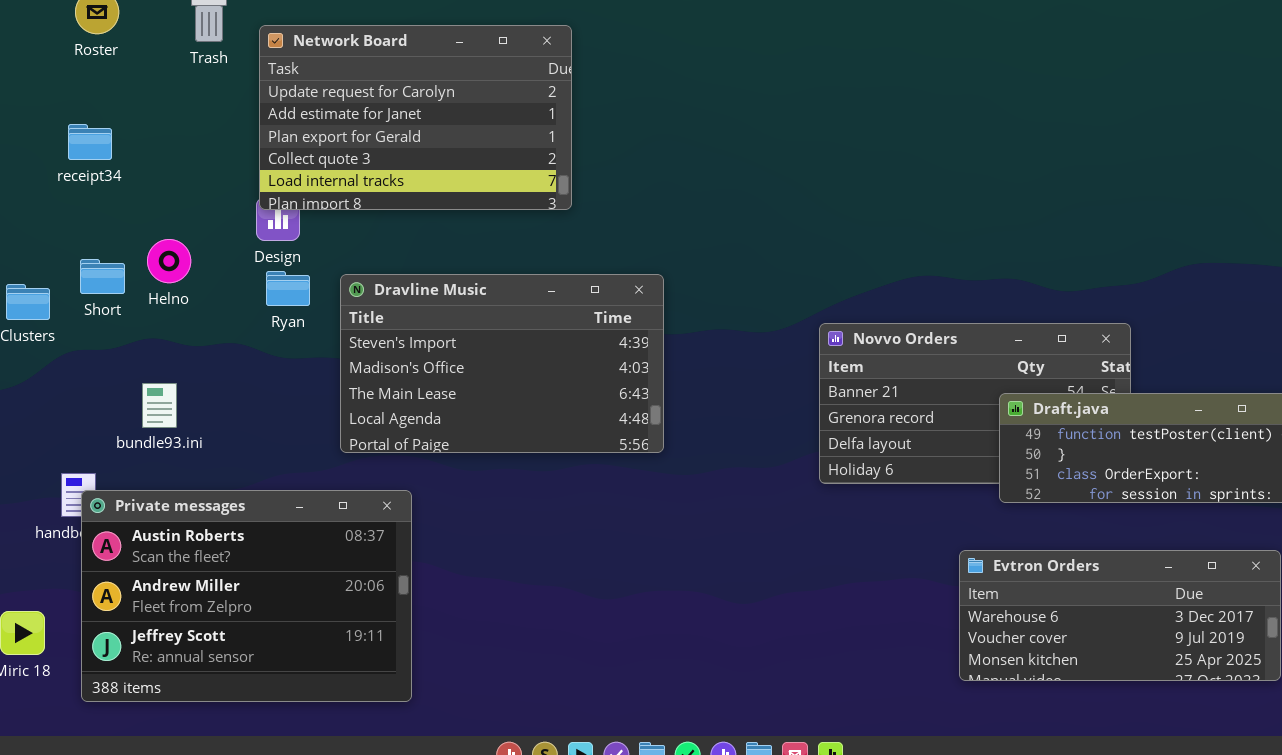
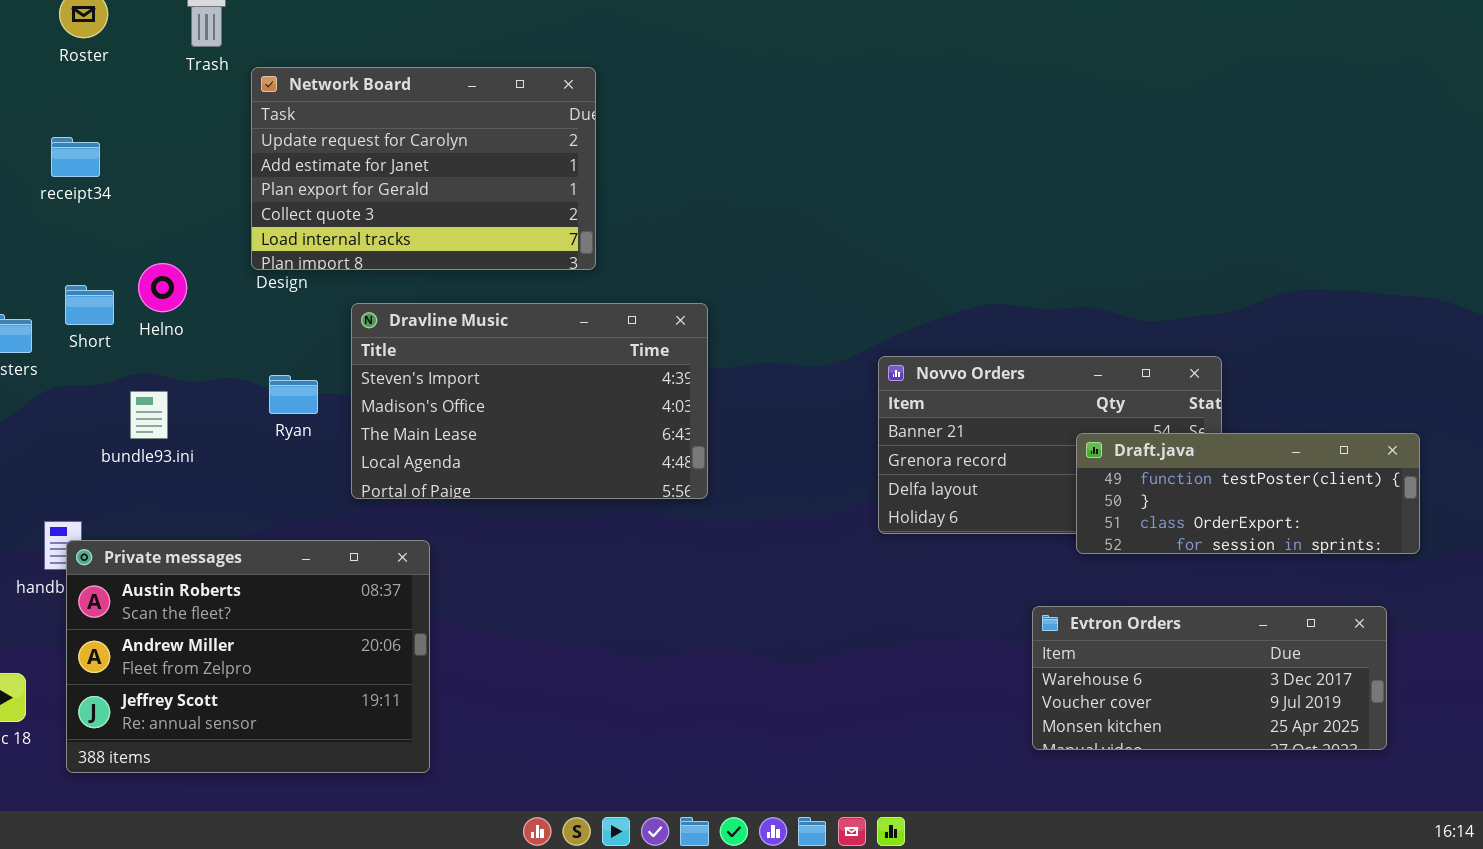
Network Board: [259,25,572,210] -> [251,67,596,270], moved
Ryan: [266,271,310,306] -> [269,375,318,414], moved
bundle93.ini: [142,383,177,428] -> [130,391,168,439], moved

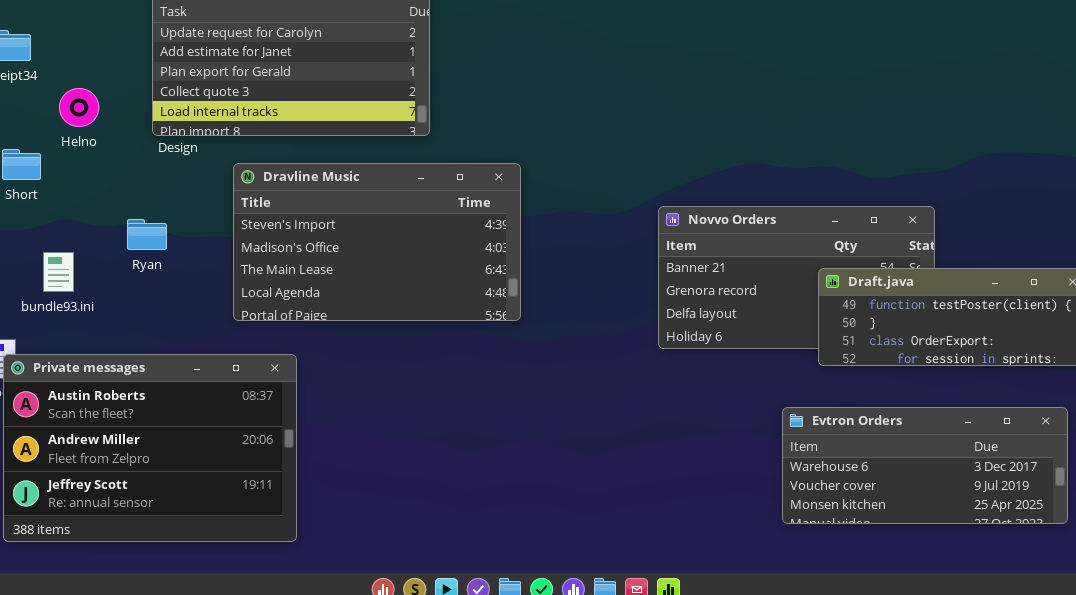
Helno: [138,263,187,312] -> [59,88,99,127], moved
Ryan: [269,375,318,414] -> [127,219,167,250], moved
bundle93.ini: [130,391,168,439] -> [43,252,74,292], moved

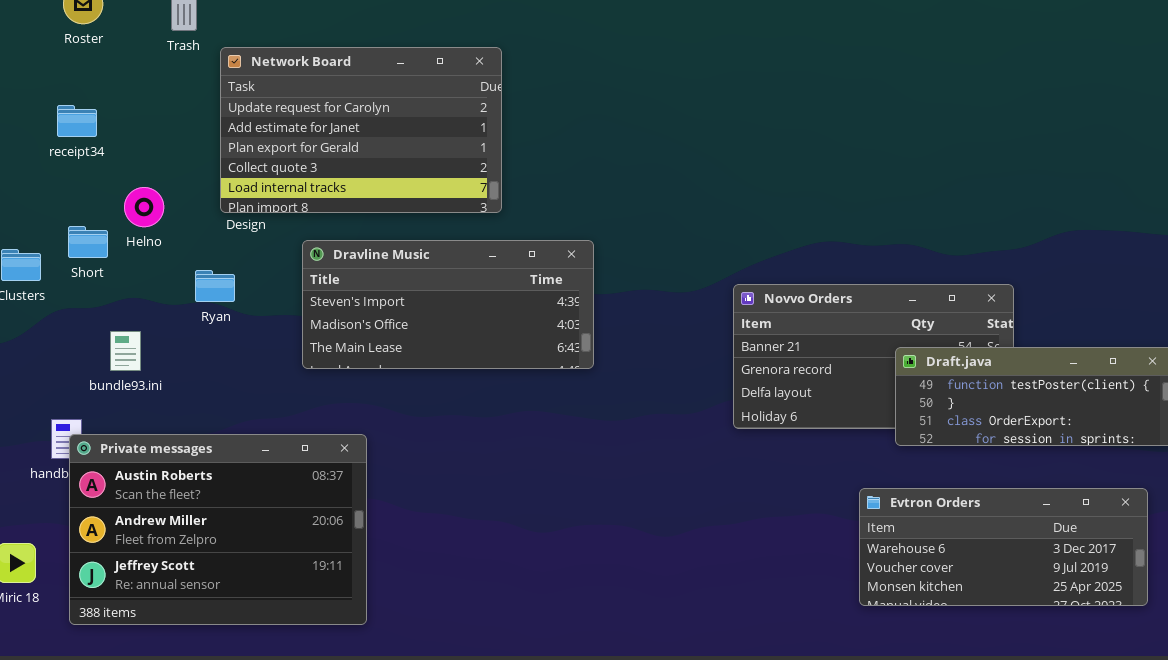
Helno: [59,88,99,127] -> [124,187,164,227], moved
Dravline Music: [233,163,521,321] -> [302,240,594,369], resized
Ryan: [127,219,167,250] -> [195,270,235,302], moved

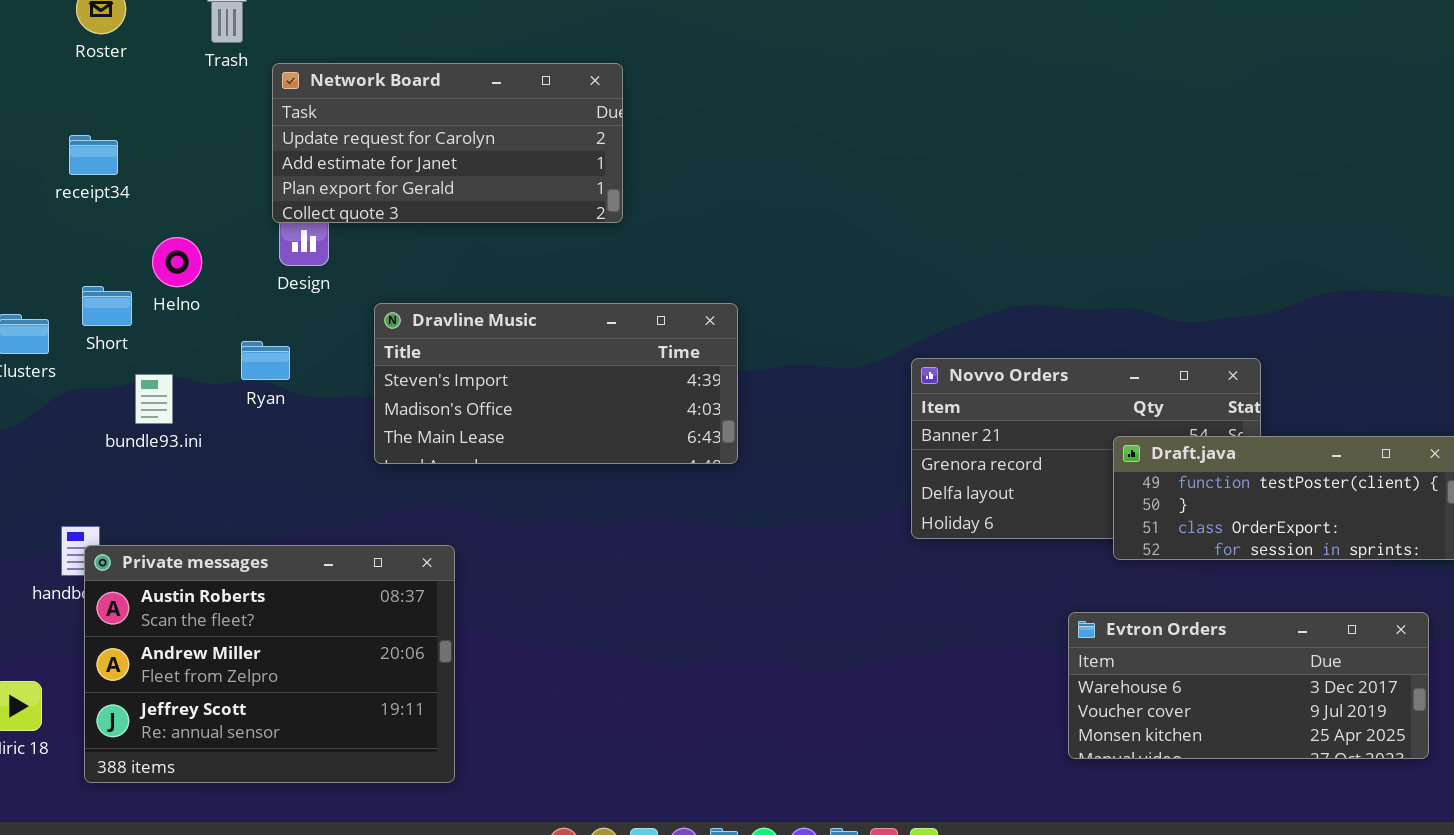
Network Board: [220,47,502,213] -> [272,63,623,223], resized
bundle93.ini: [110,331,141,371] -> [135,374,173,424], moved

